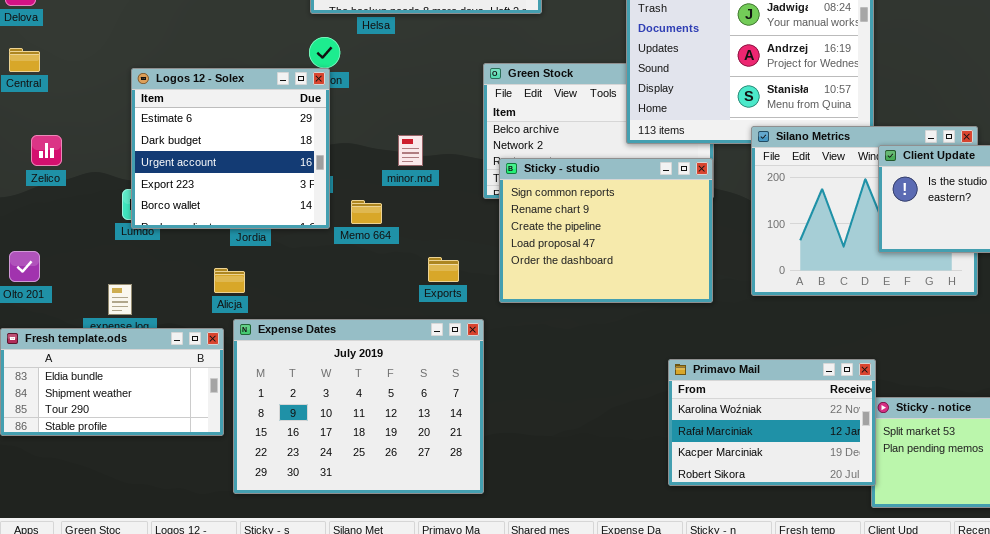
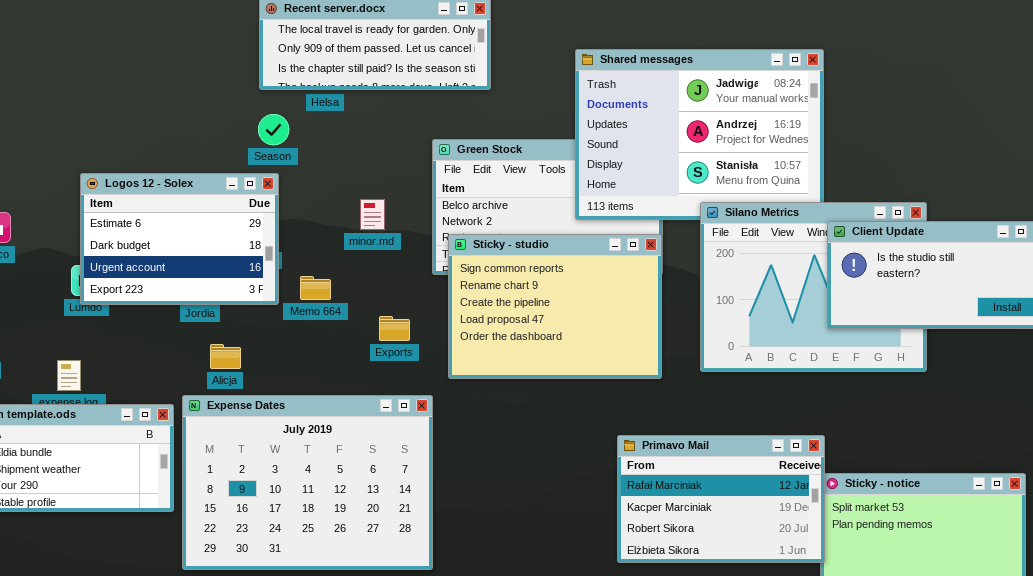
Logos 12 - Solex: [131,68,330,229] -> [80,173,279,305], resized
minor.md: [398,135,423,166] -> [360,199,385,230], moved
Exports: [428,257,459,282] -> [379,316,410,341], moved
Alicja: [214,268,245,293] -> [210,344,241,369], moved
Primavo Mail: [668,359,876,486] -> [617,435,825,563], scrolled down 1 row

